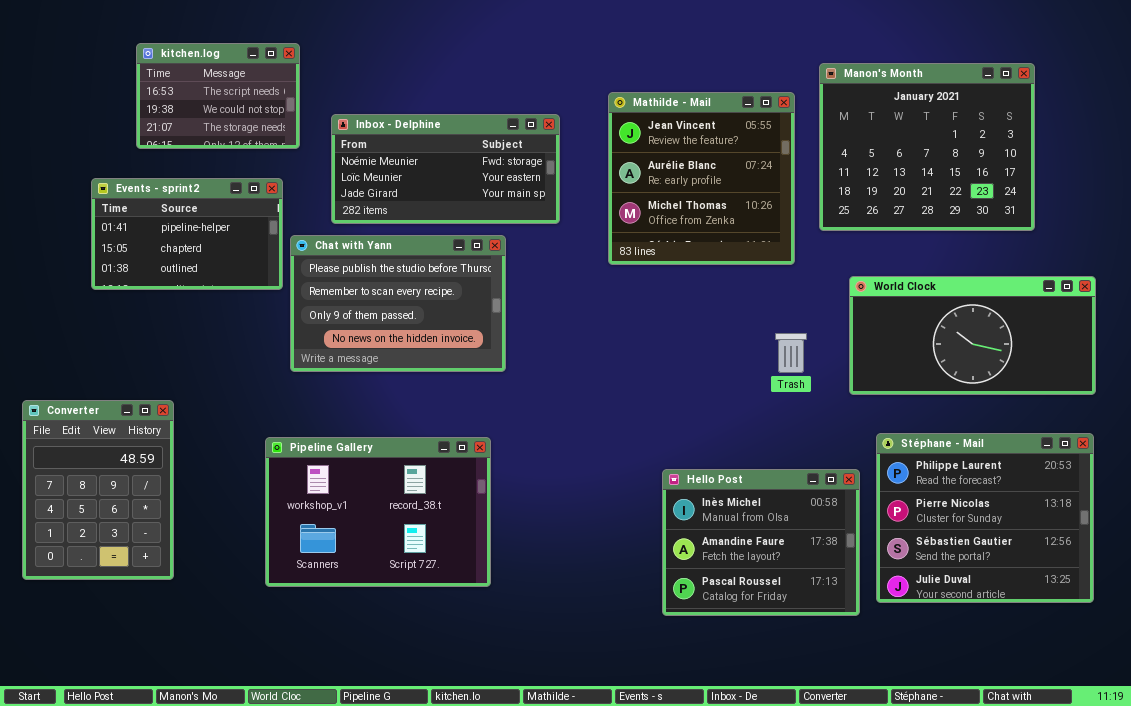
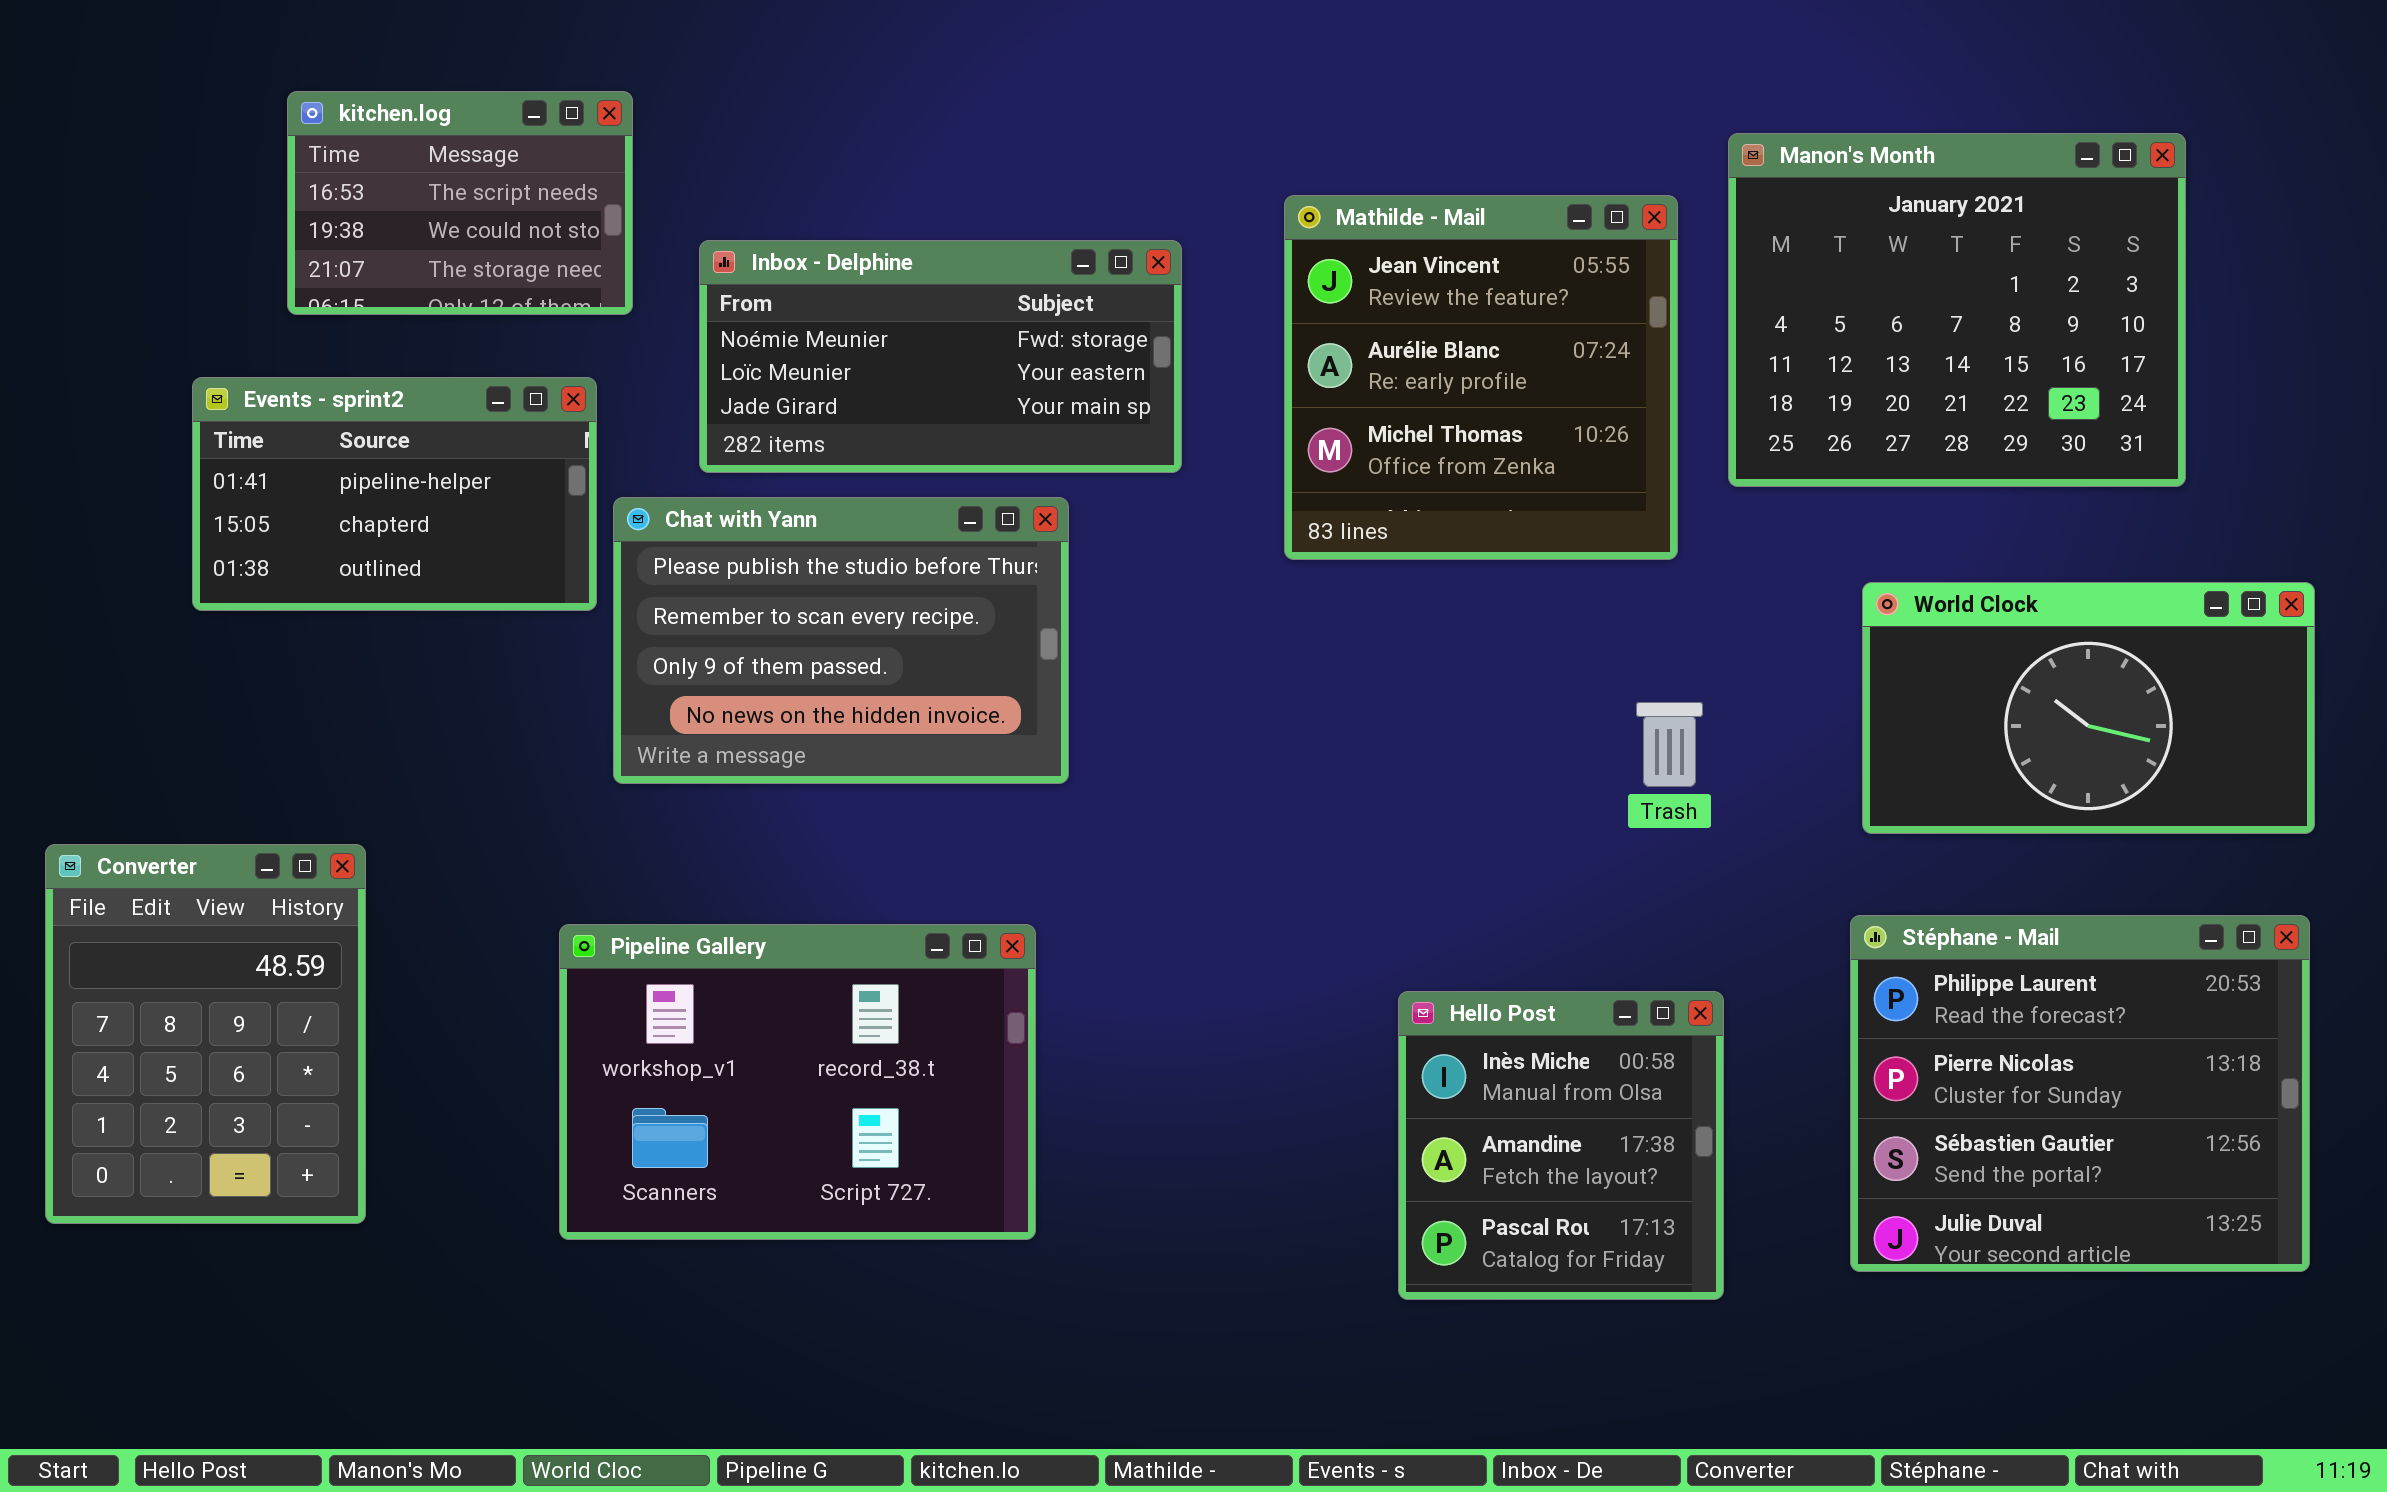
World Clock: [849,276,1096,395] -> [1862,582,2315,834], resized
Hello Post: [662,469,860,616] -> [1398,991,1724,1300], resized

